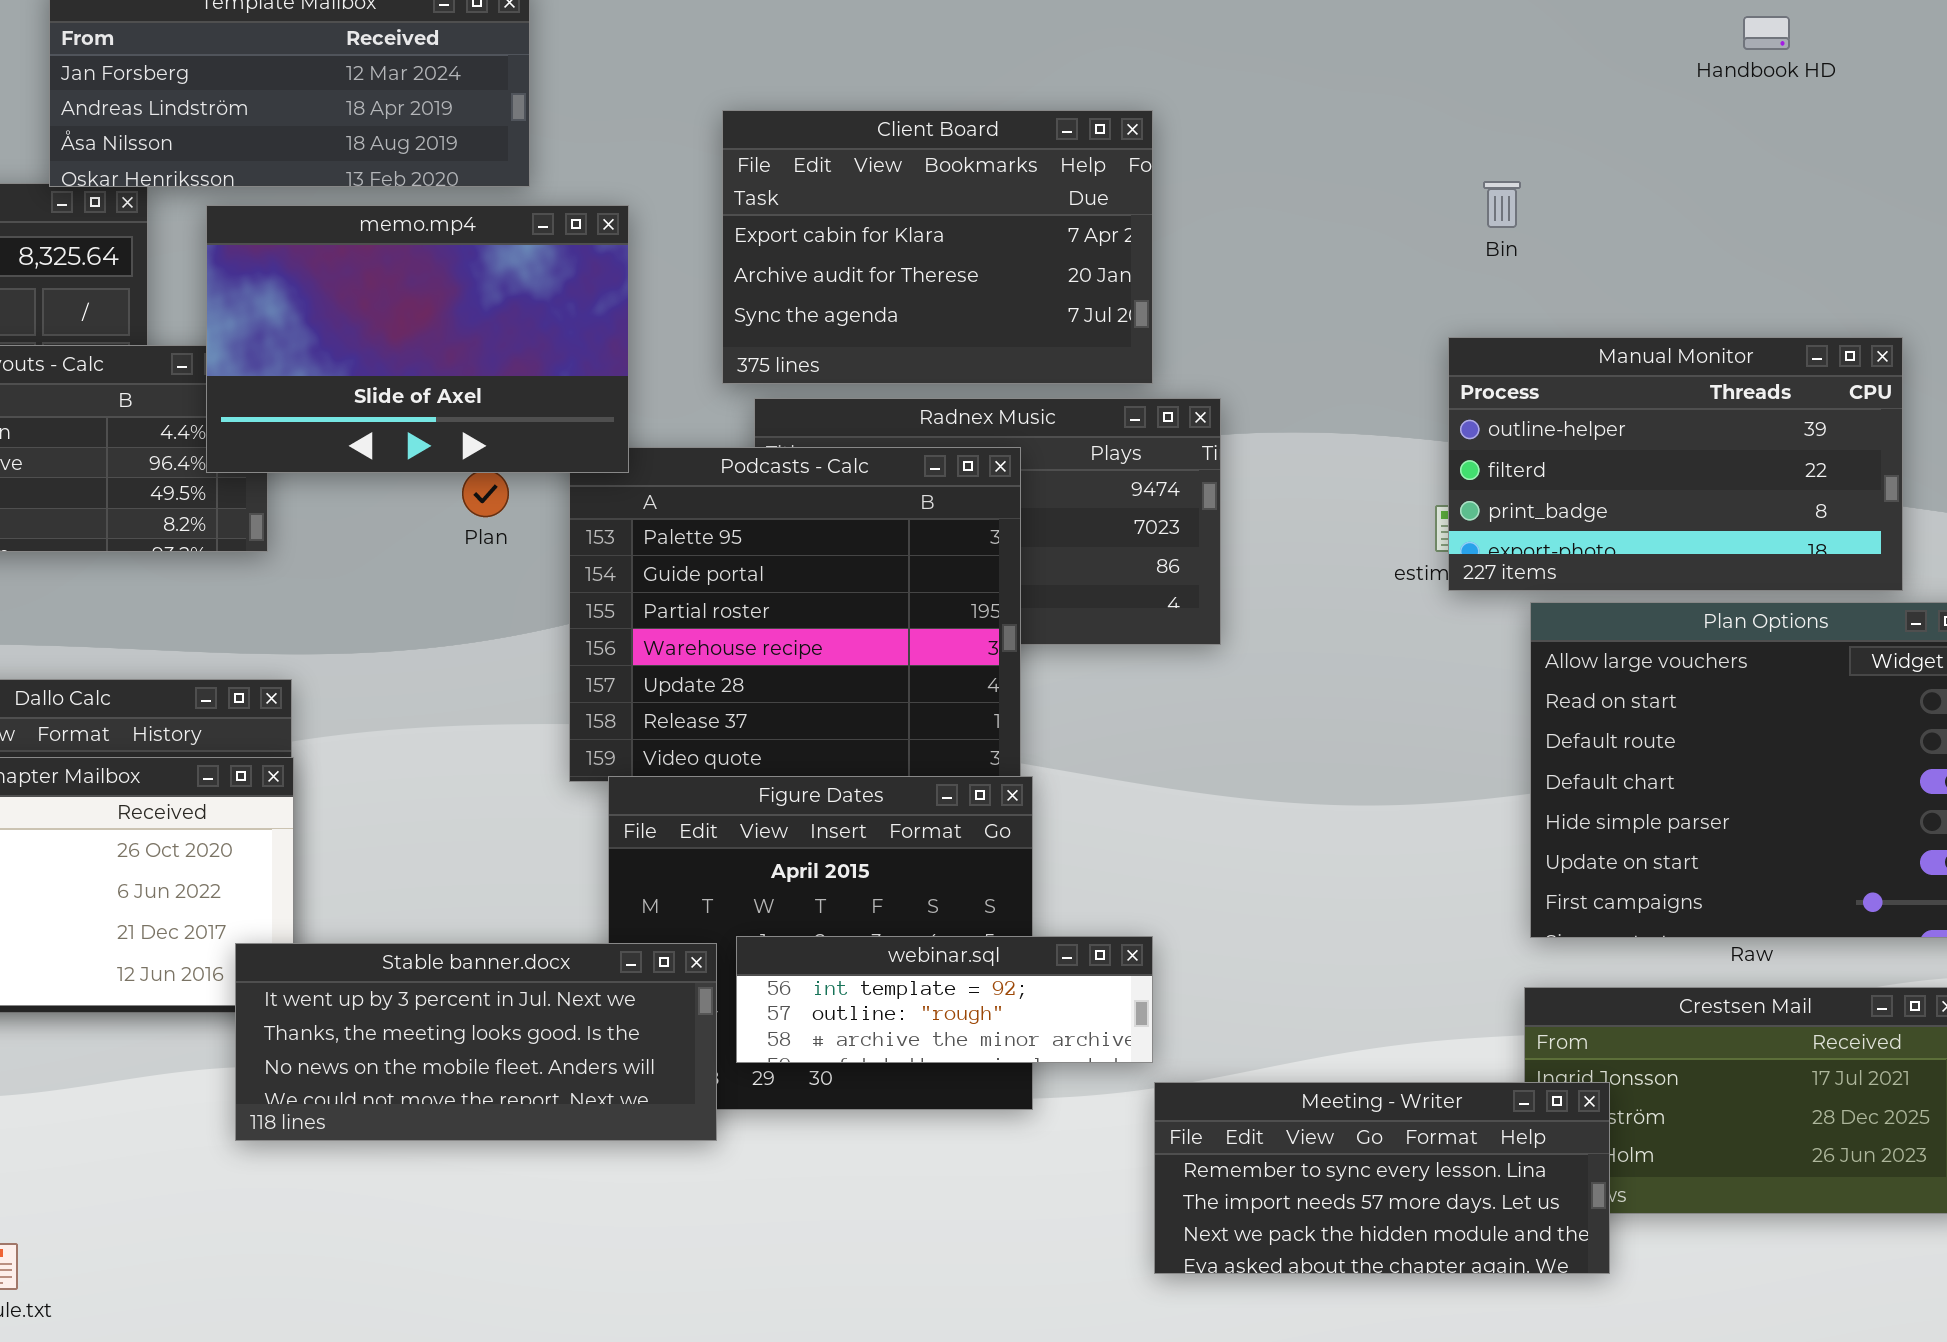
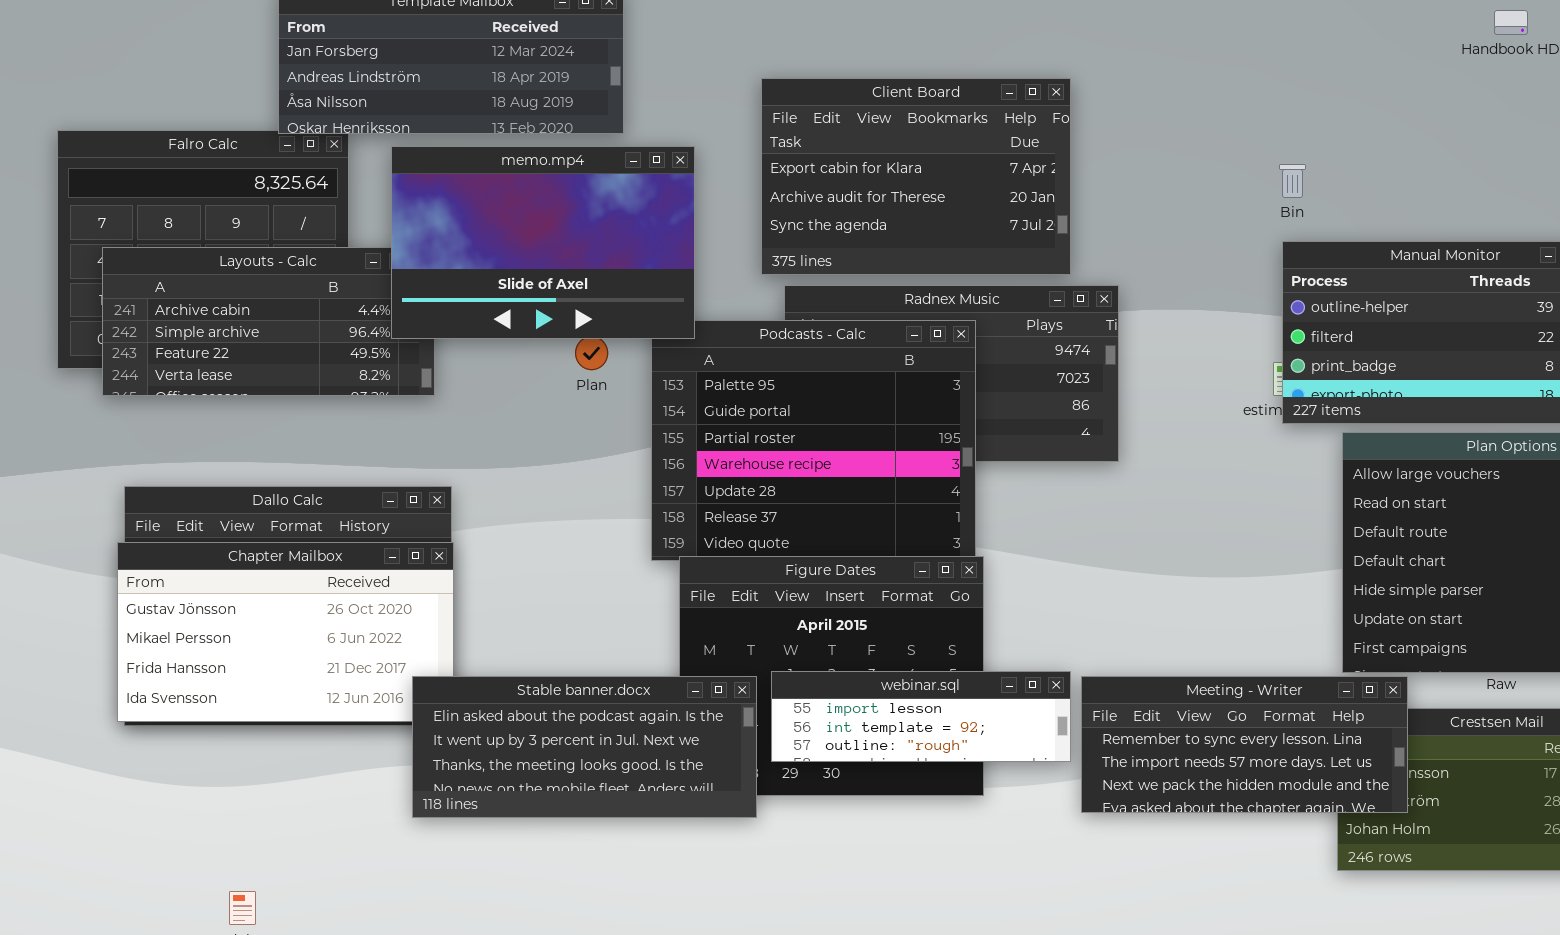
Bin: [1483,181,1521,228] -> [1279,164,1306,198], moved
webinar.sql: [736,936,1153,1063] -> [771,671,1071,762], scrolled up 1 row
Stable banner.docx: [235,943,717,1141] -> [412,676,757,818], scrolled up 1 row
Meeting - Writer: [1154,1082,1610,1274] -> [1081,676,1408,813], moved

